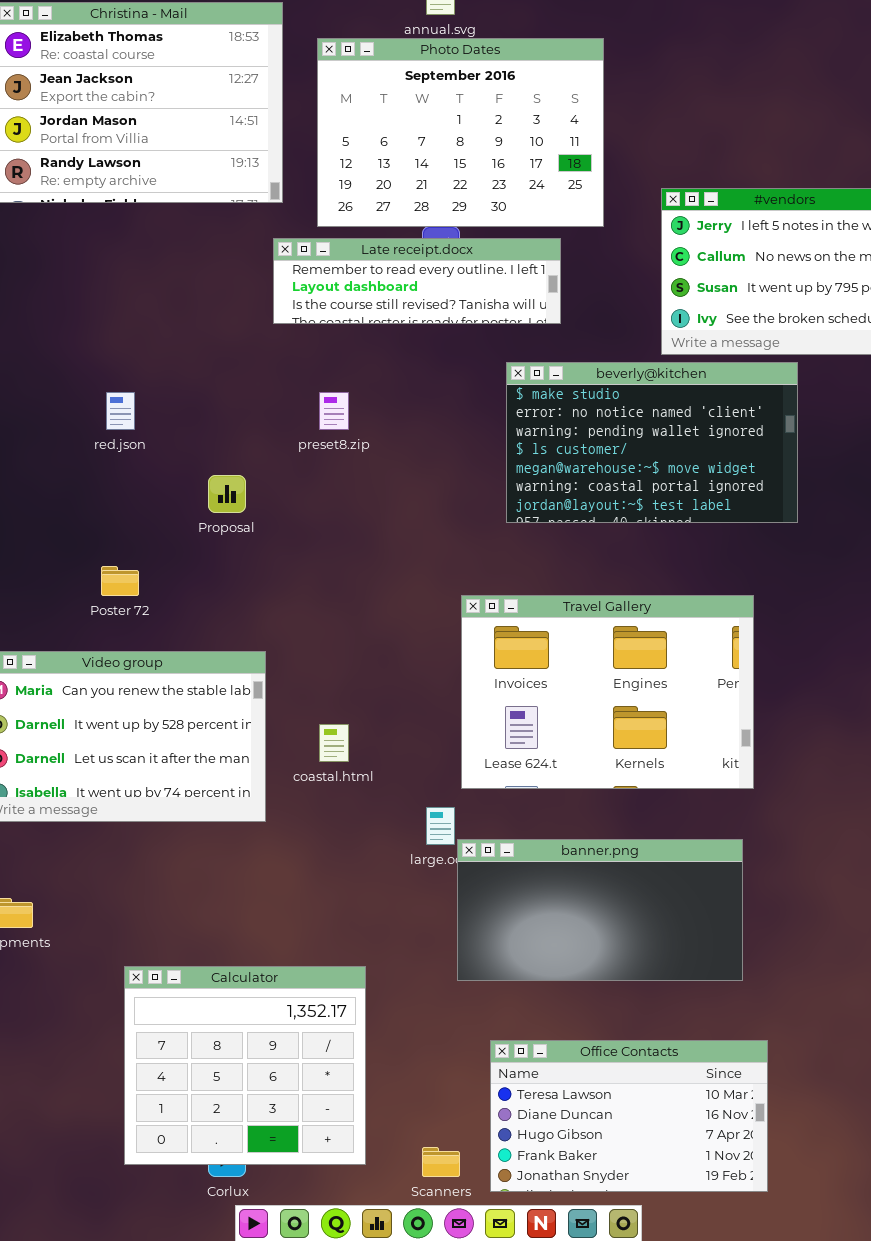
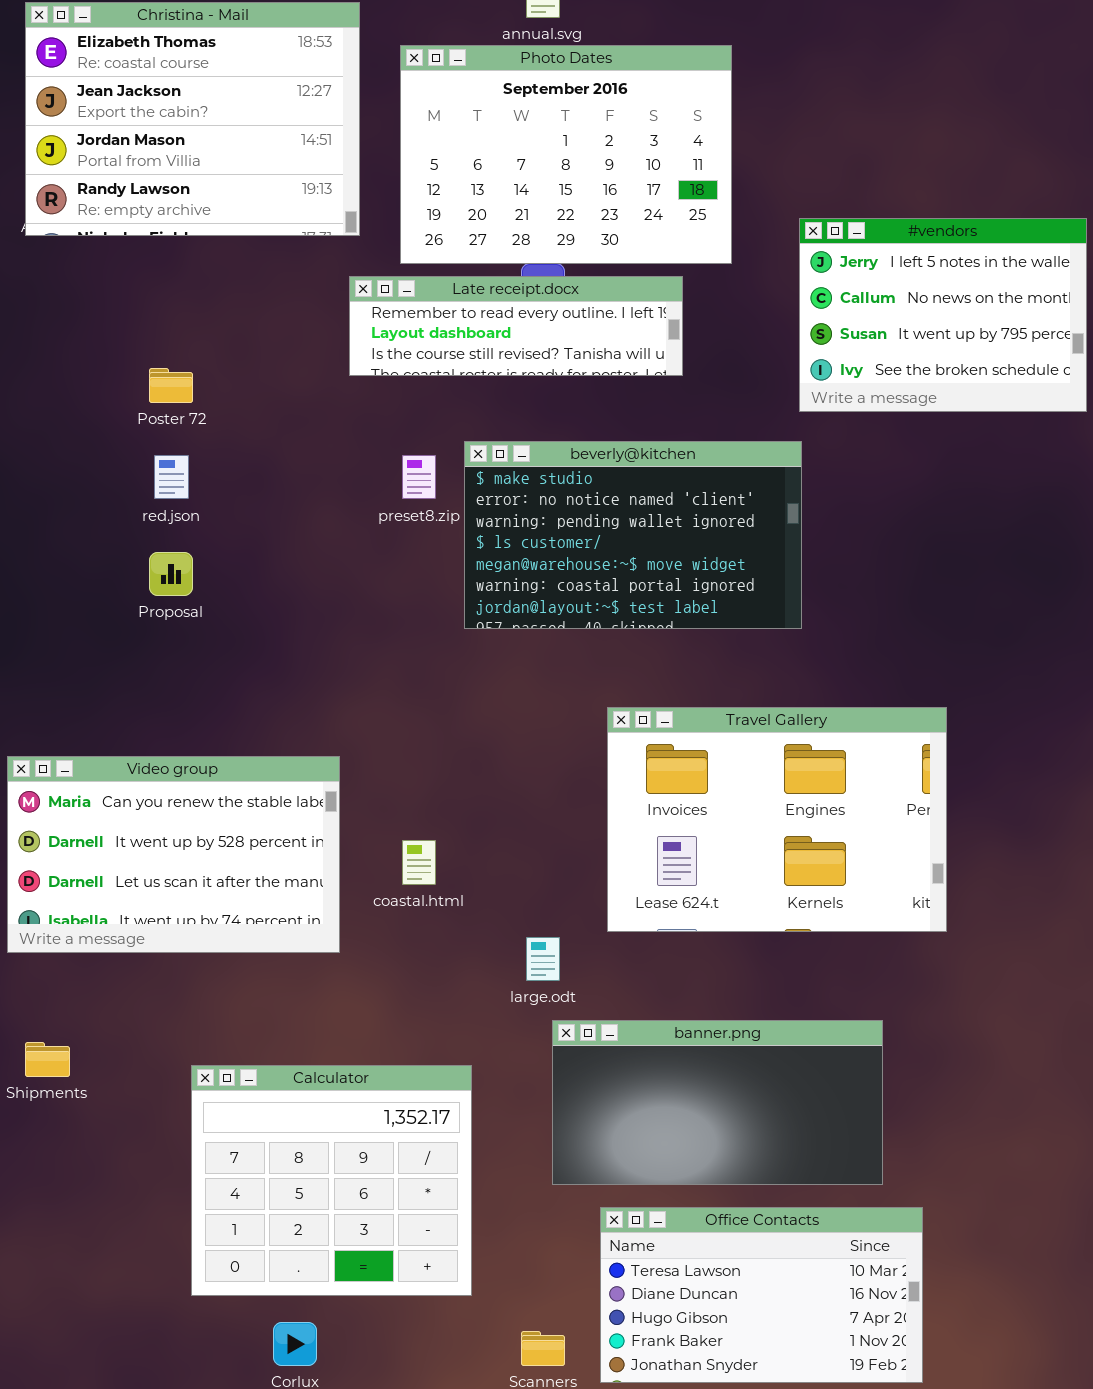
beverly@kitchen: [506,362,798,523] -> [464,441,802,629], moved
Proposal: [208,475,246,513] -> [149,552,193,596], moved
Poster 72: [101,566,139,596] -> [149,368,193,403], moved
Travel Gallery: [461,595,754,789] -> [607,707,947,932], moved
banner.png: [457,839,743,981] -> [552,1020,883,1185], moved
Calculator: [124,966,366,1165] -> [191,1065,472,1296], moved

